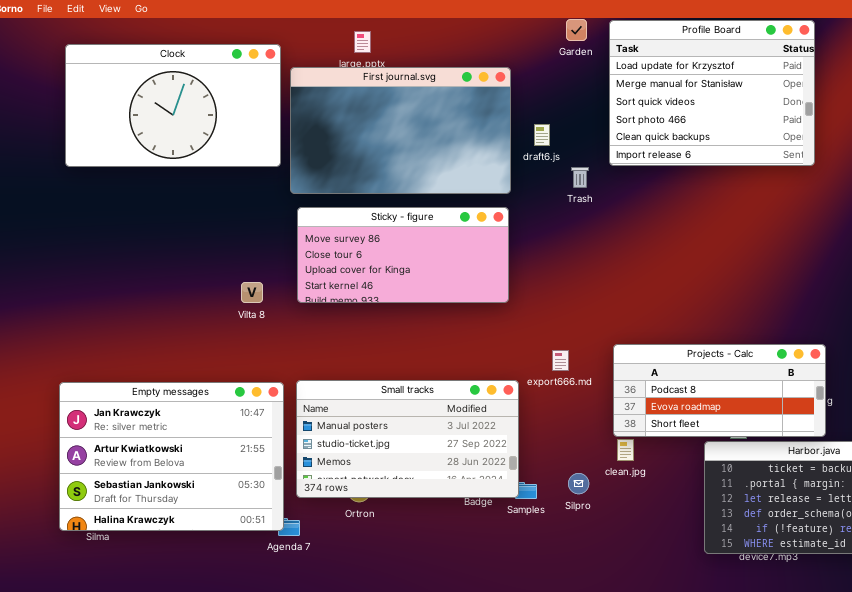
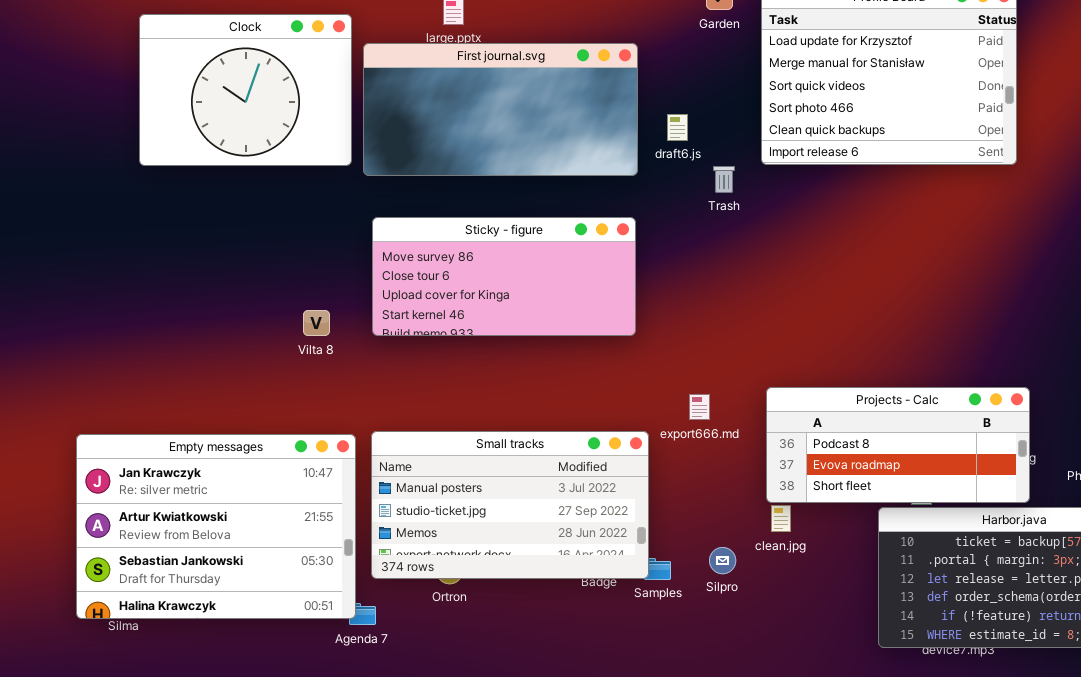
Clock: [65,44,281,167] -> [139,14,352,166], resized
First journal.svg: [290,67,511,194] -> [363,43,638,176], resized

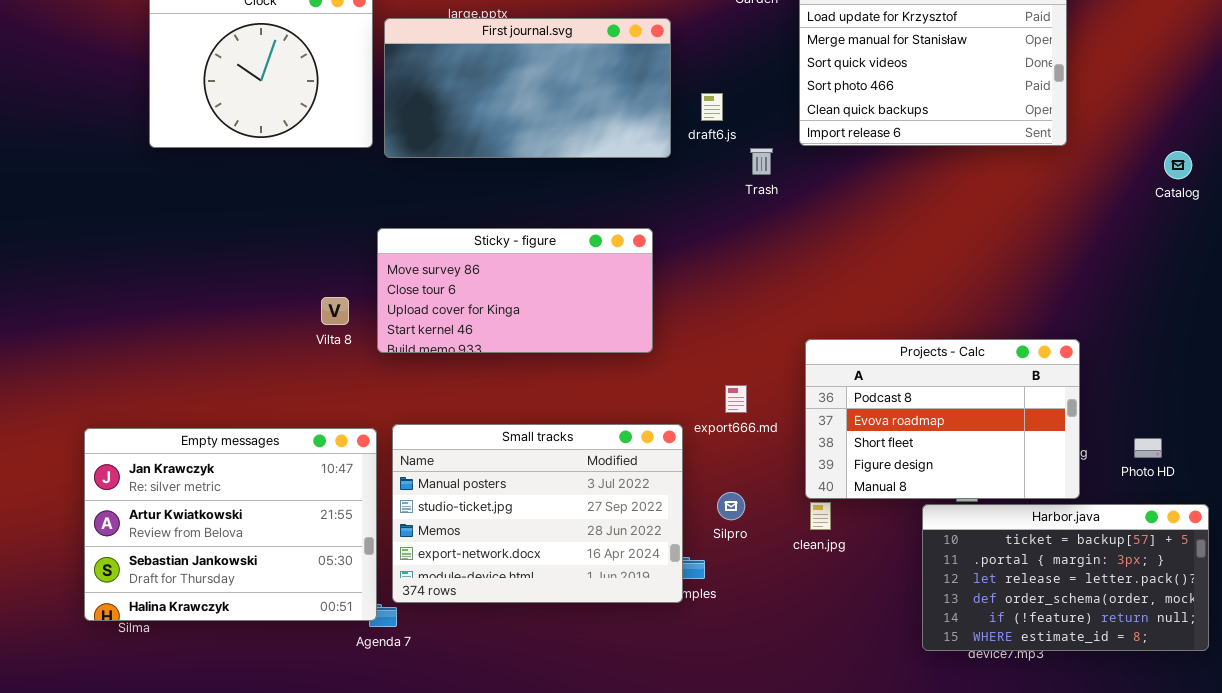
Sticky - figure: [372,217,636,336] -> [377,228,653,353], moved
Projects - Calc: [766,387,1030,503] -> [805,339,1080,499], resized
Small tracks: [371,431,649,579] -> [392,424,683,603], resized
Silpro: [709,547,736,574] -> [717,492,745,520], moved

